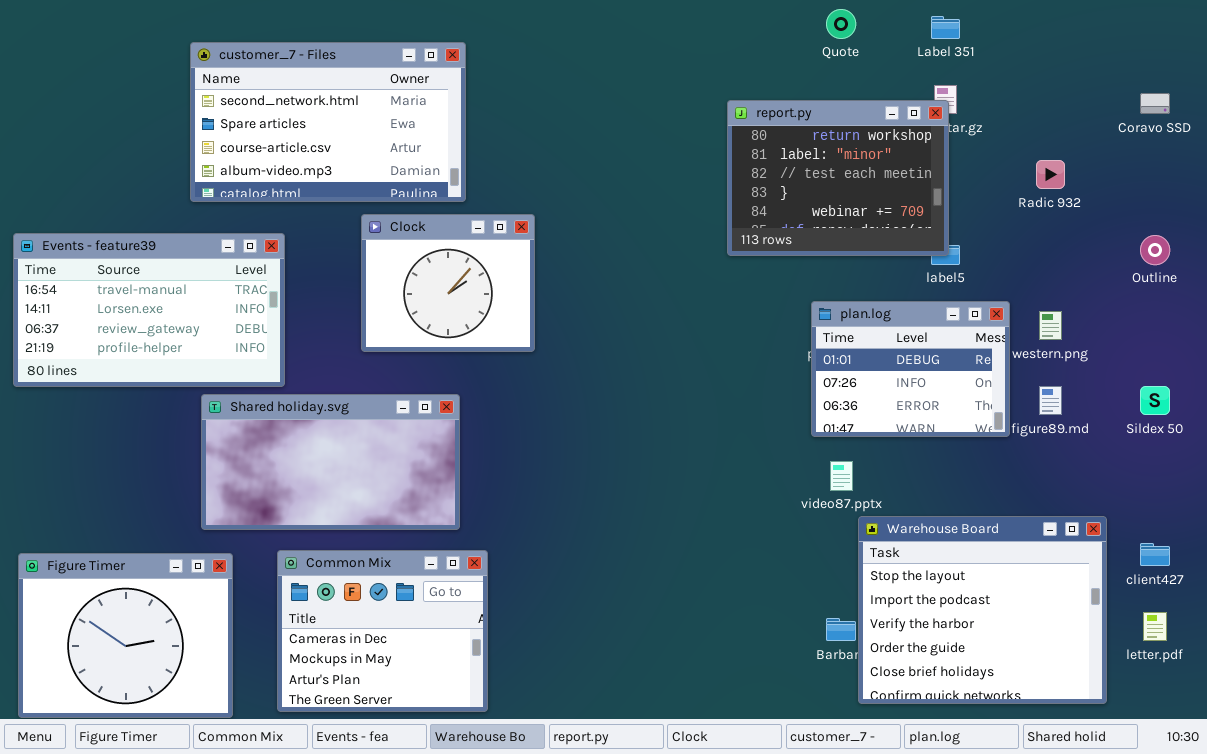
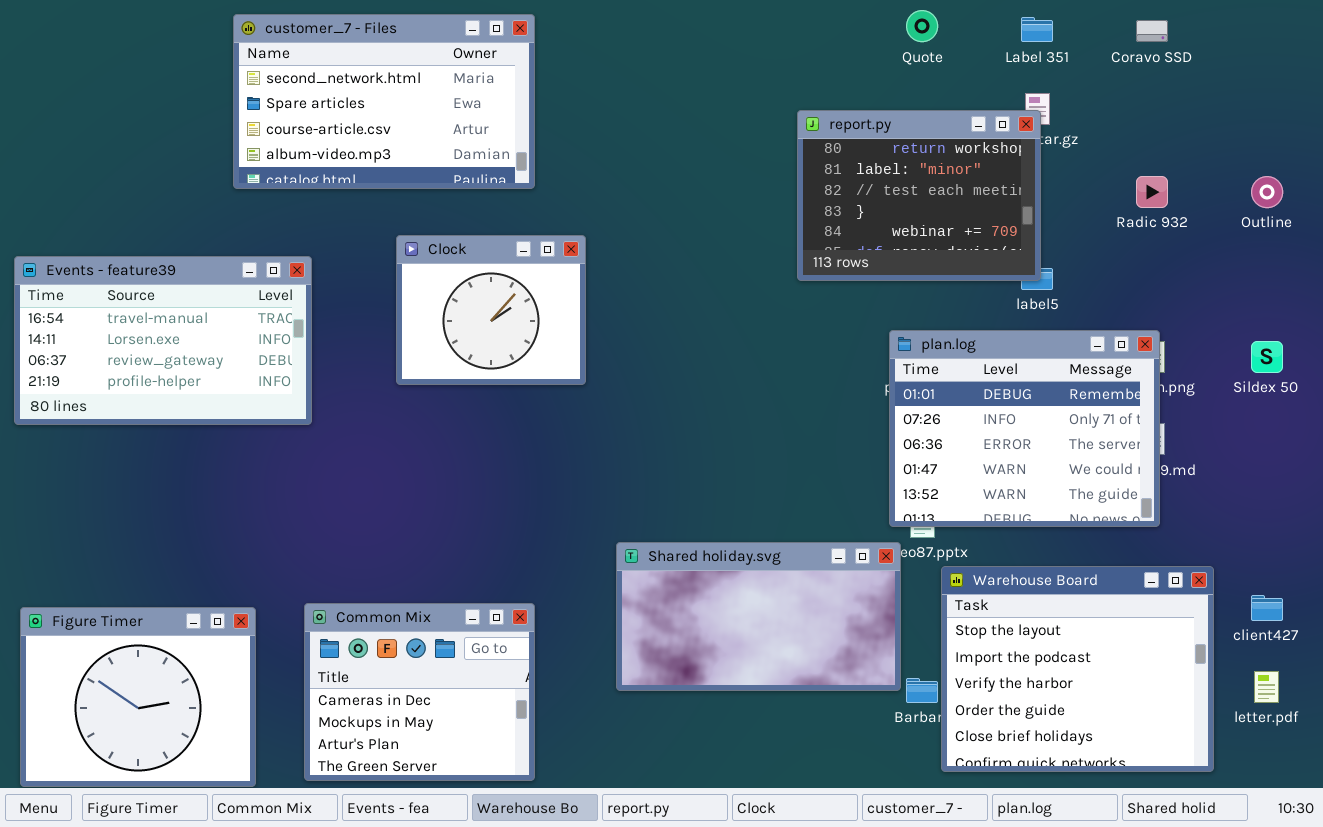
customer_7 - Files: [190,42,466,202] -> [233,14,535,189], moved
Coravo SSD: [1140,93,1170,114] -> [1136,20,1168,42], moved
Outline: [1140,235,1170,265] -> [1251,176,1283,208], moved
plan.log: [811,301,1010,437] -> [889,330,1160,527], resized
Sildex 50: [1140,386,1170,415] -> [1251,341,1283,373], moved
Shared holiday.svg: [201,394,460,530] -> [616,542,901,691], moved

